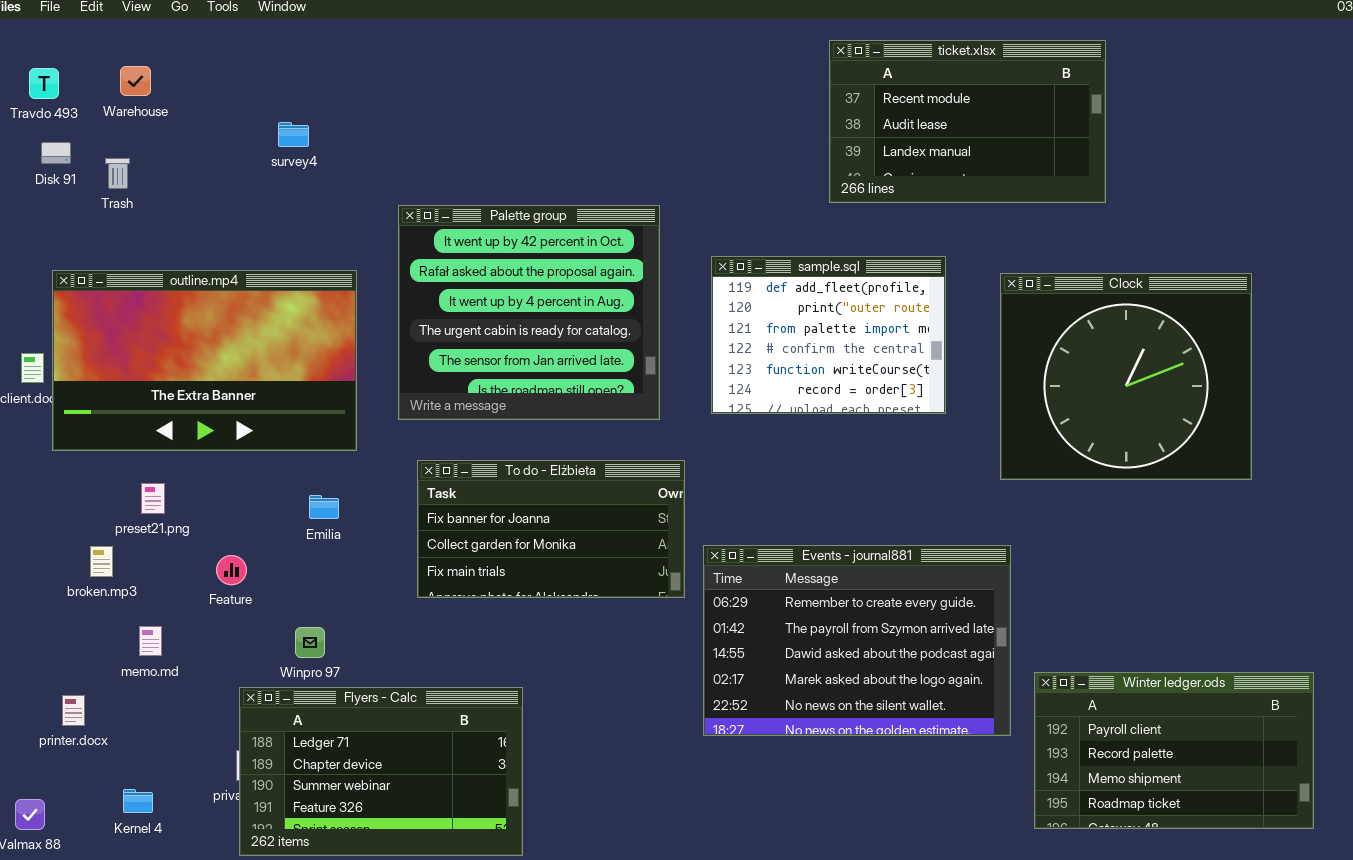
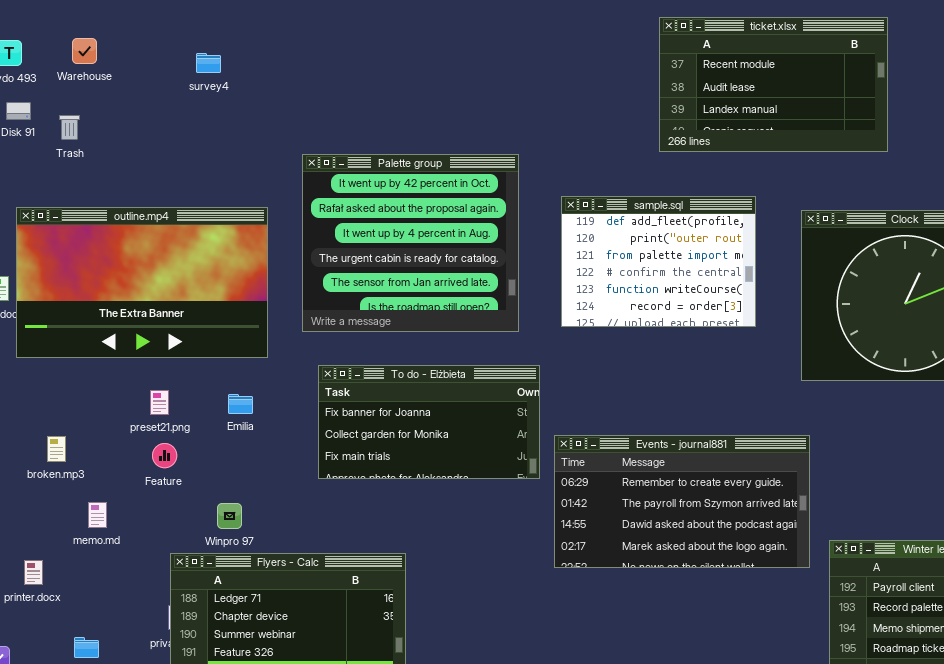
survey4: [278,122,309,147] -> [196,53,221,73], moved
preset21.png: [141,483,165,514] -> [150,390,169,415], moved
Events - journal881: [703,545,1011,736] -> [554,435,810,568], resized

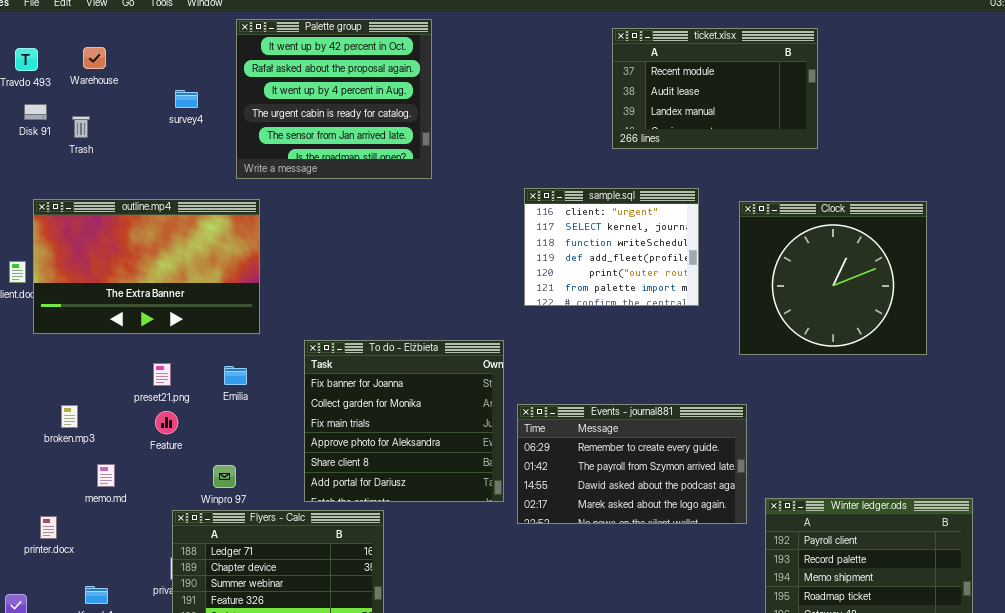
survey4: [196,53,221,73] -> [175,90,198,108], moved
Palette group: [302,154,519,332] -> [236,19,432,179], moved
sample.sql: [561,196,756,327] -> [524,188,699,306], scrolled up 3 rows
To do - Elżbieta: [318,365,540,479] -> [304,340,504,502], resized

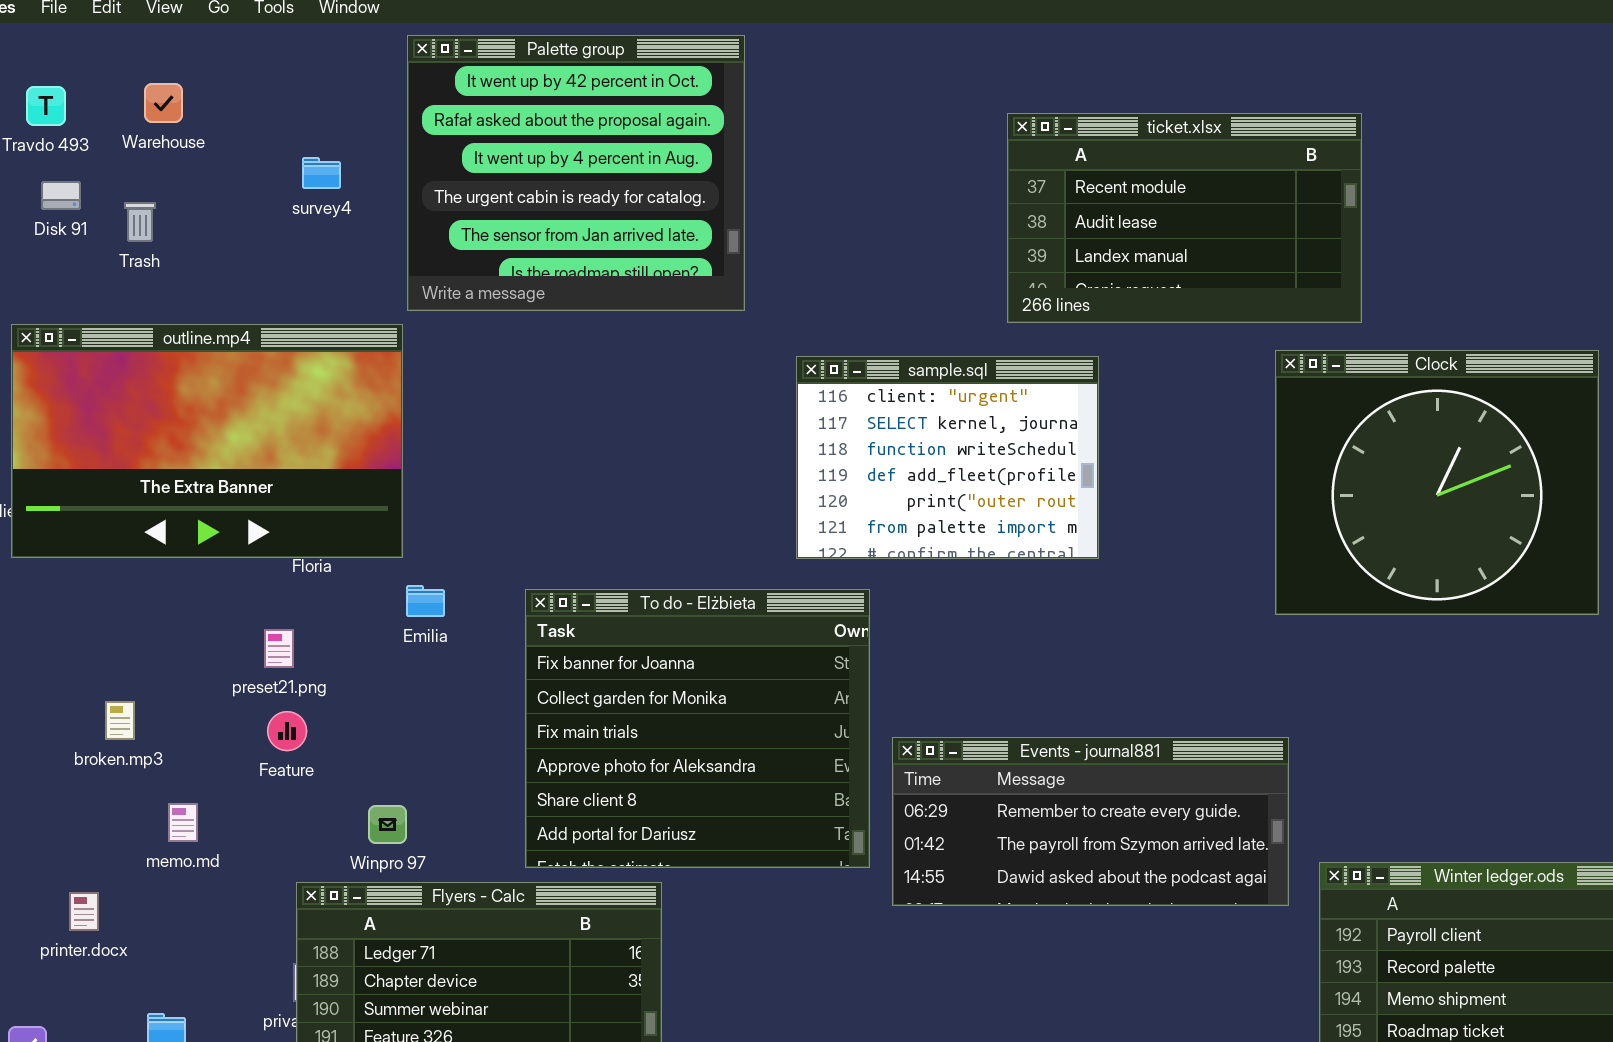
ticket.xlsx: [612,28,818,149] -> [1007,113,1362,323], moved
sample.sql: [524,188,699,306] -> [796,356,1099,559], moved
outline.mp4: [33,199,260,334] -> [11,324,403,558], moved
Emilia: [224,366,247,385] -> [406,585,445,617], moved
Events - journal881: [517,404,747,524] -> [892,737,1289,906], resized

